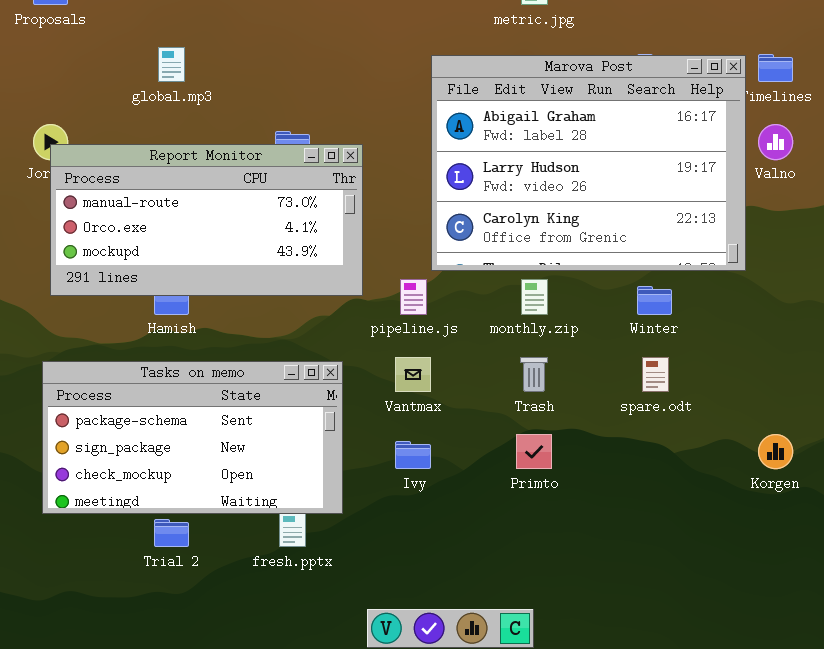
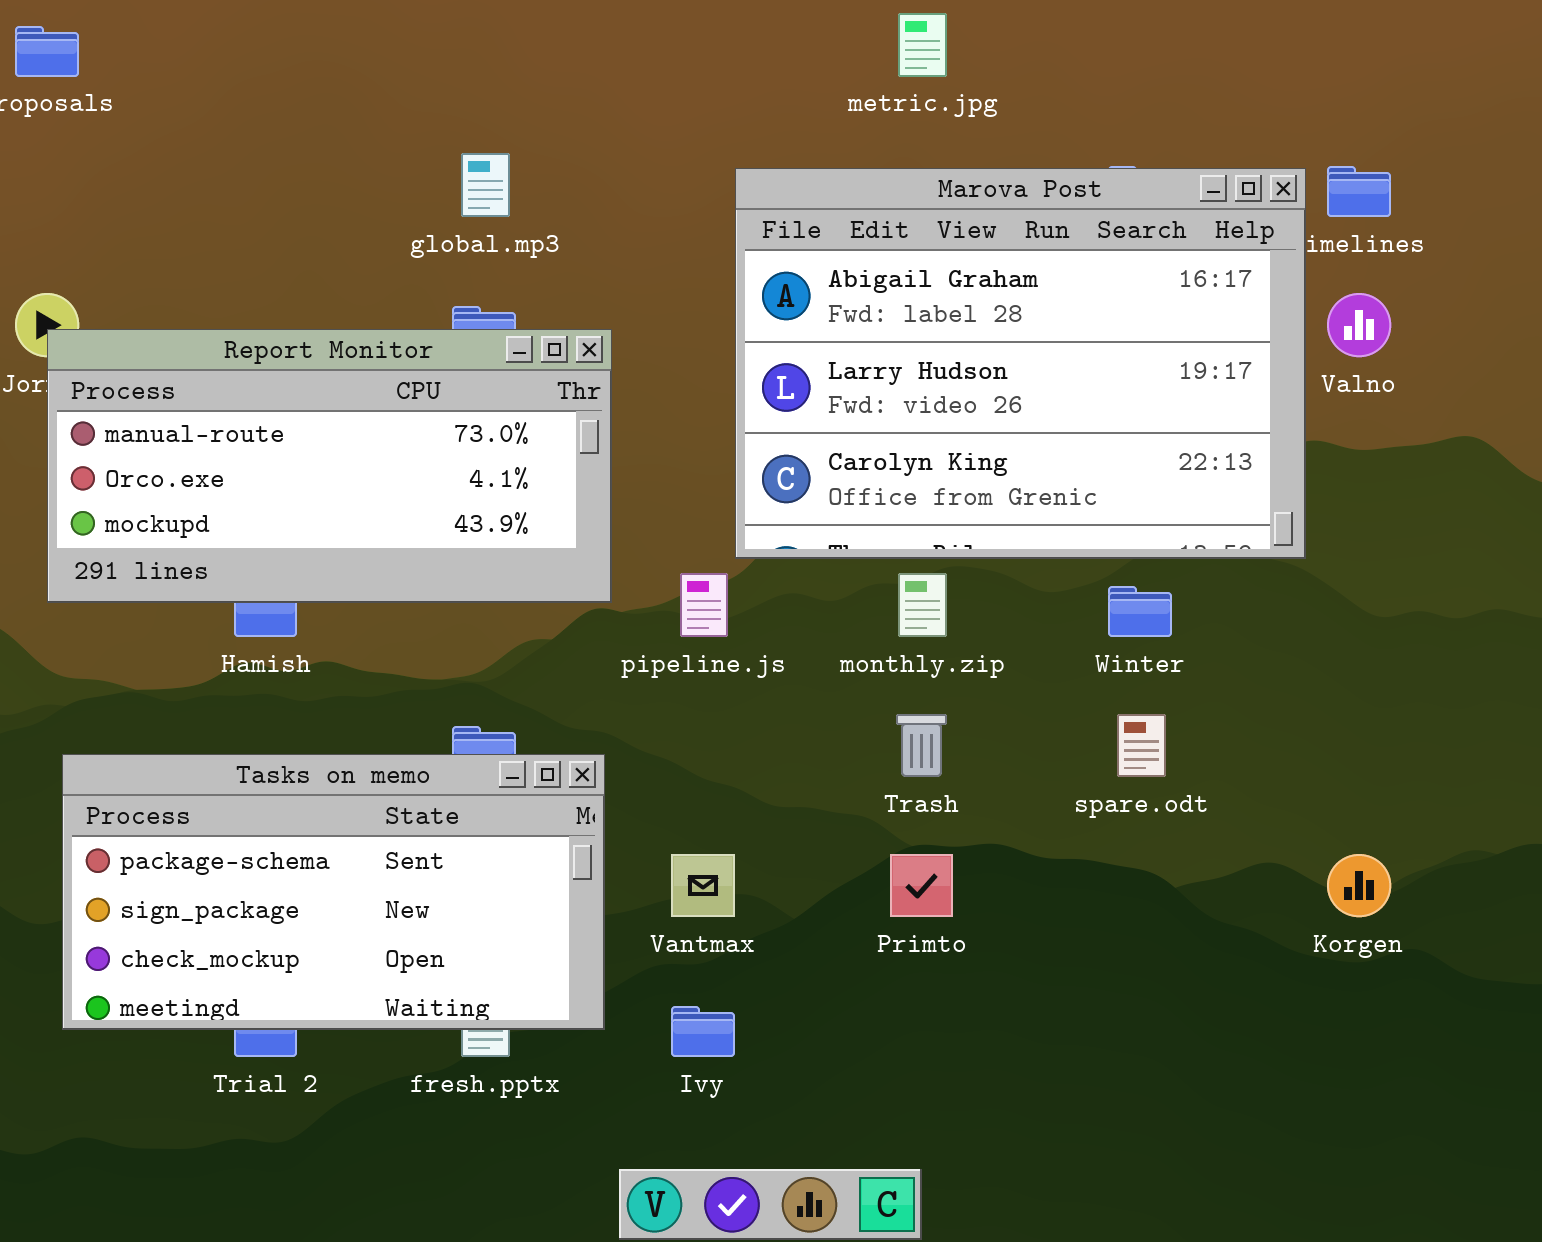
global.mp3: [158,47,185,82] -> [461,153,510,217], moved
Vantmax: [395,357,431,392] -> [671,854,735,917], moved
Tasks on memo: [42,361,343,514] -> [62,754,605,1030], moved
Ivy: [395,441,431,469] -> [671,1006,735,1057], moved

